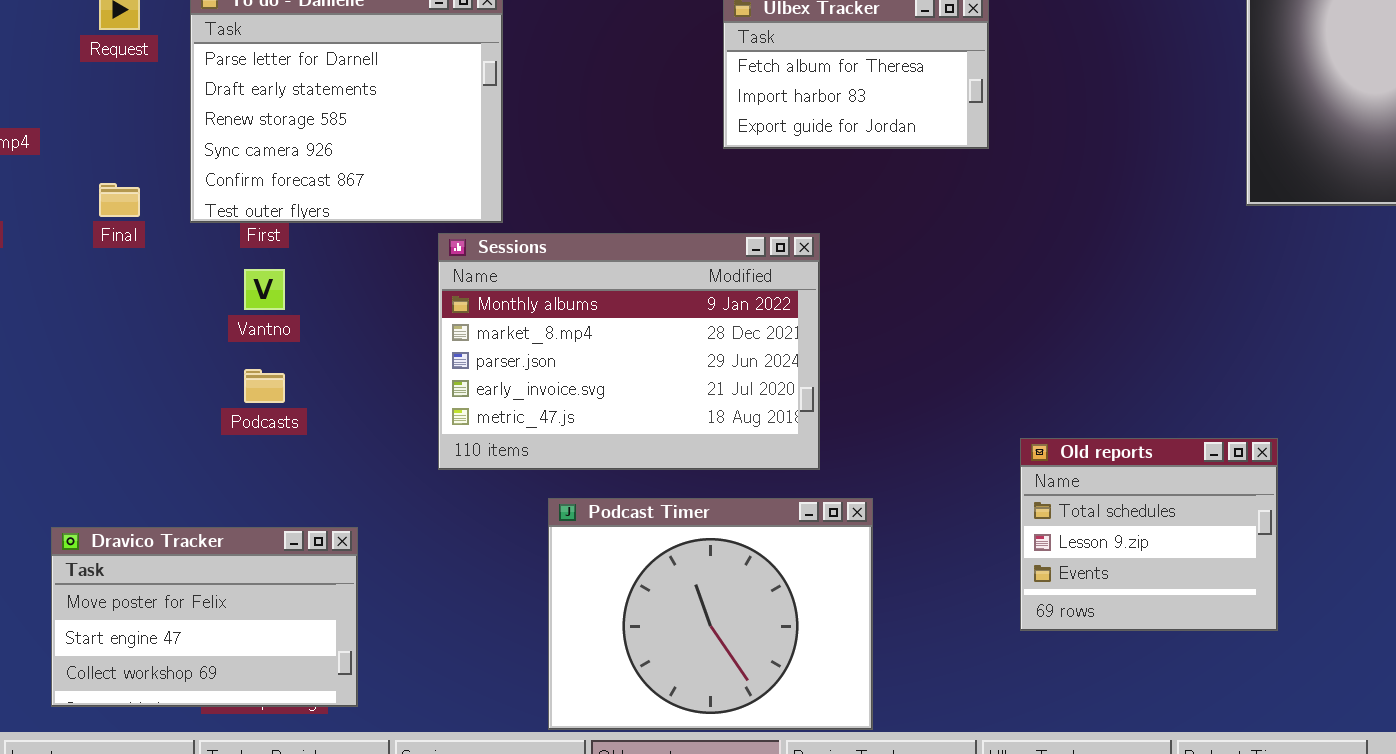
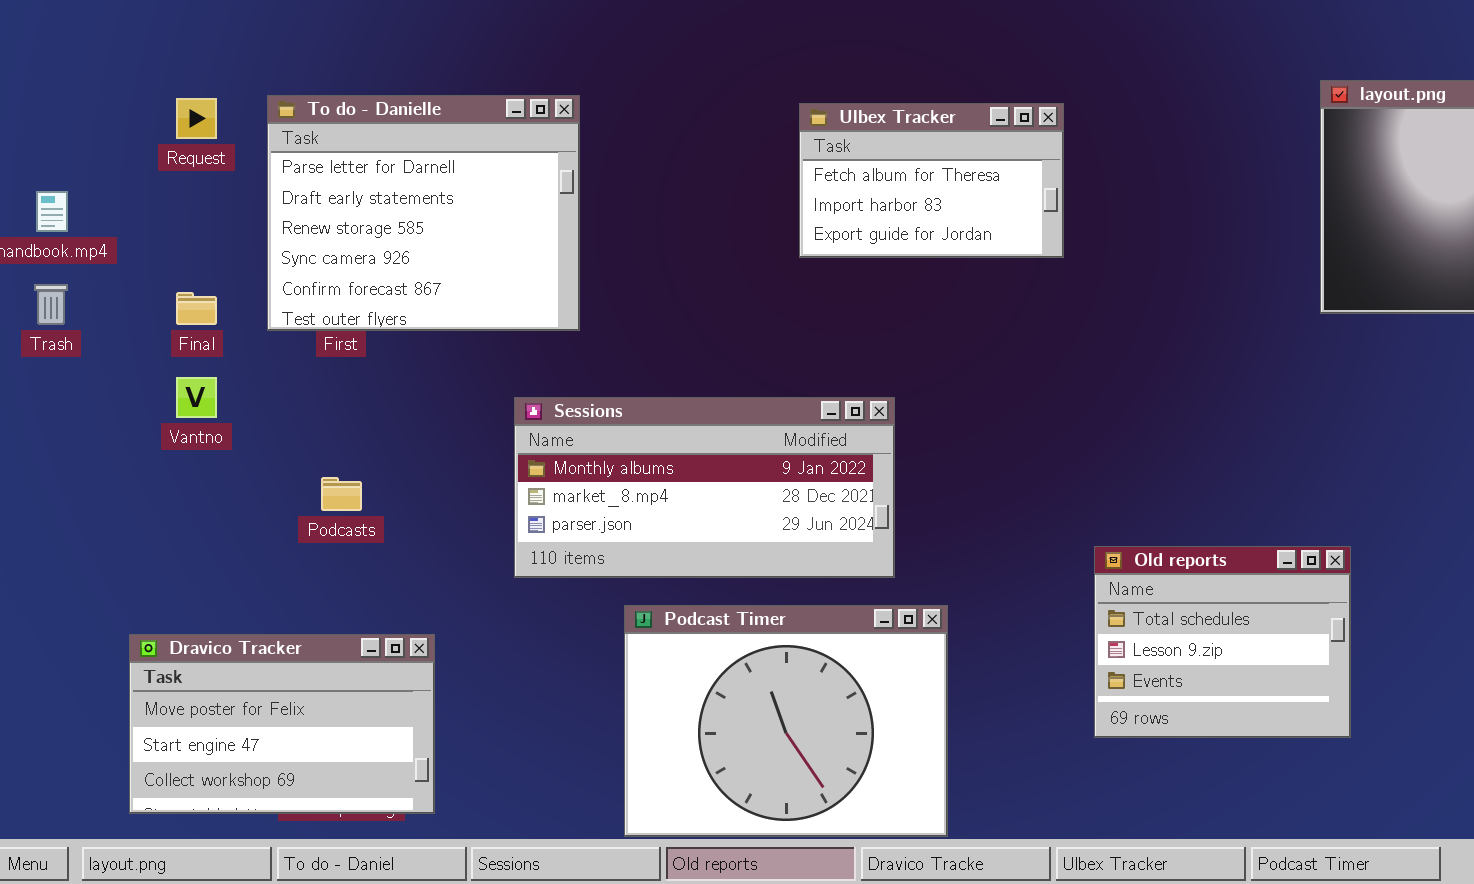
Sessions: [438,233,820,470] -> [514,397,895,578], resized
Vantno: [244,269,285,310] -> [176,377,217,418], moved

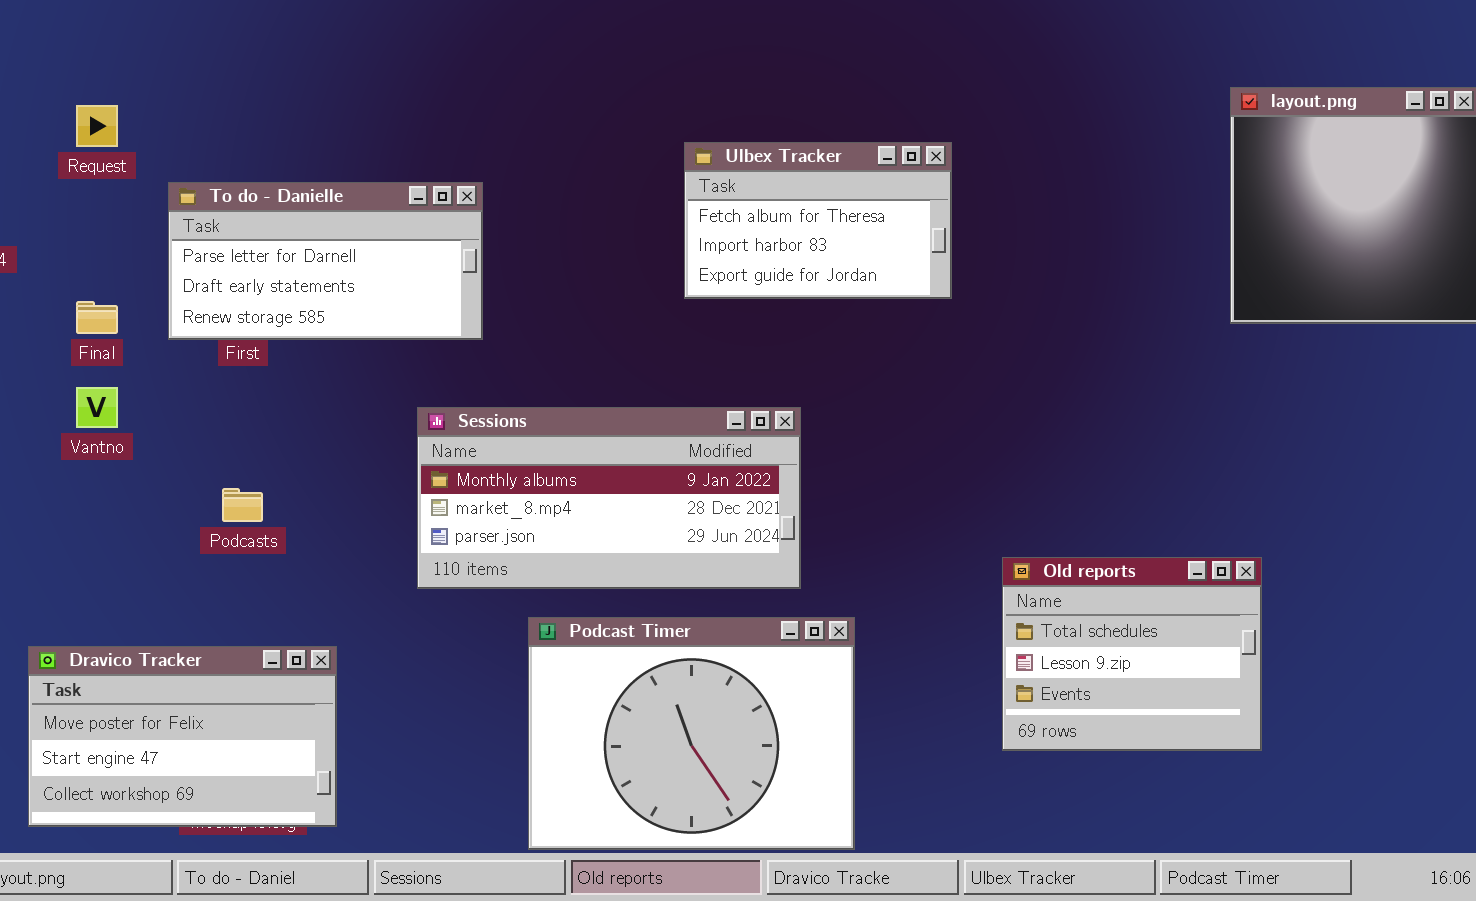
To do - Danielle: [267,95,580,331] -> [168,182,483,340], resized
Ulbex Tracker: [799,103,1064,258] -> [684,142,952,299], moved

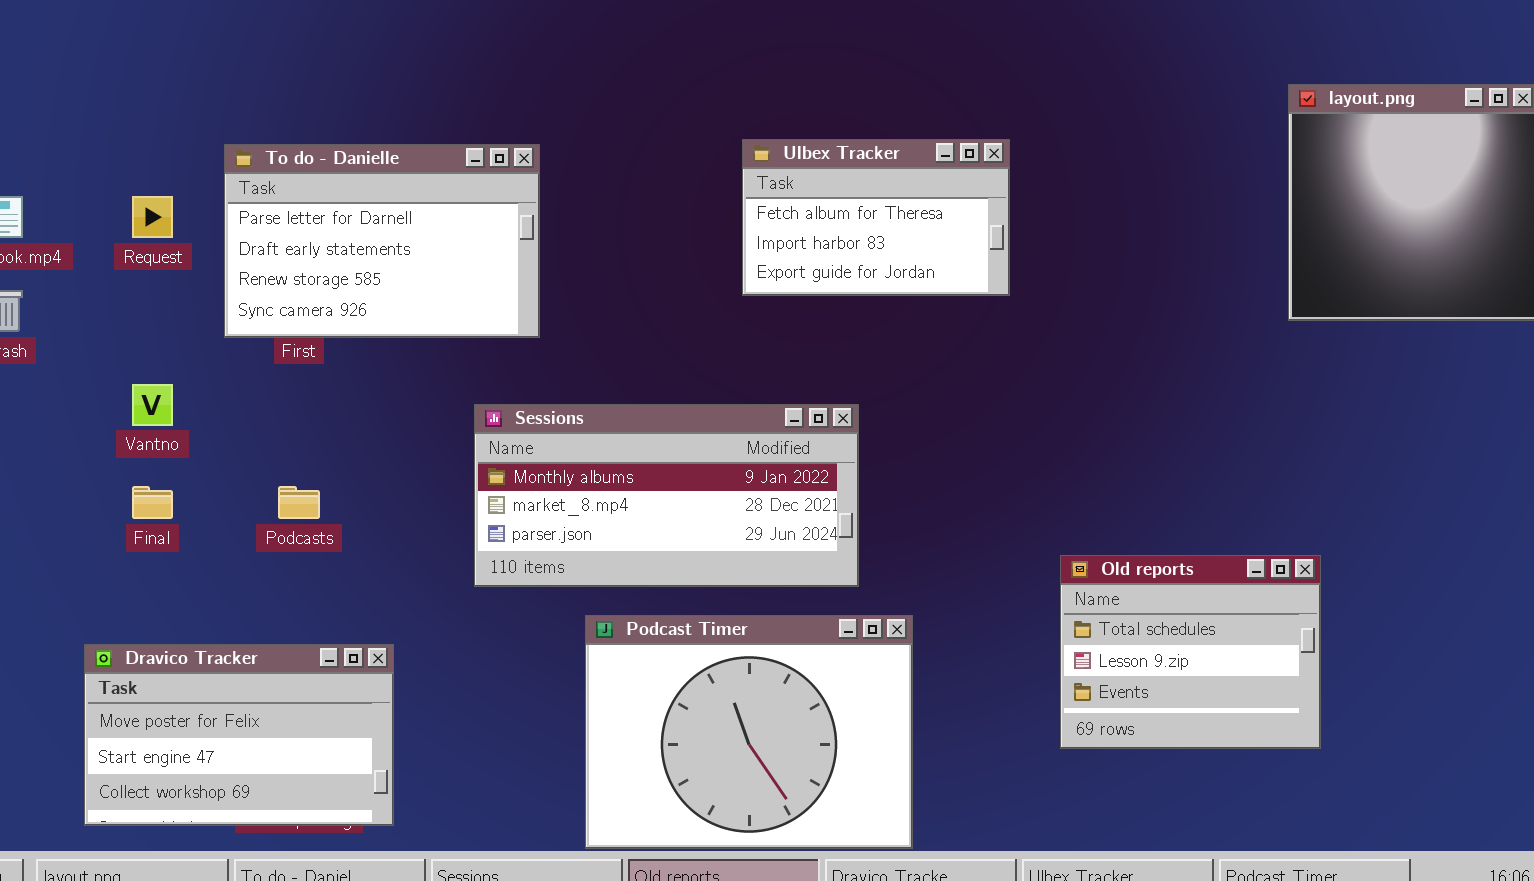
Request: [76,105,118,147] -> [132,196,173,238], moved
To do - Danielle: [168,182,483,340] -> [224,144,540,338], resized
Final: [76,301,118,334] -> [132,486,173,519], moved

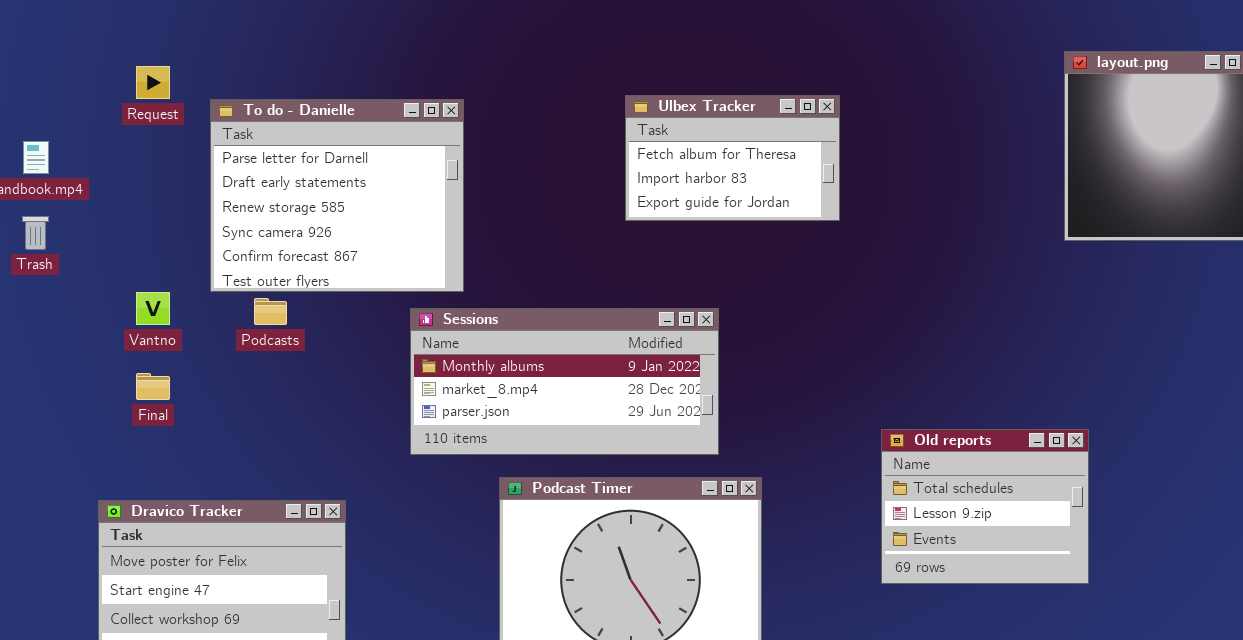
To do - Danielle: [224,144,540,338] -> [210,99,464,292], resized
Request: [132,196,173,238] -> [136,66,170,99], moved
Podcasts: [278,486,320,519] -> [254,298,287,325], moved

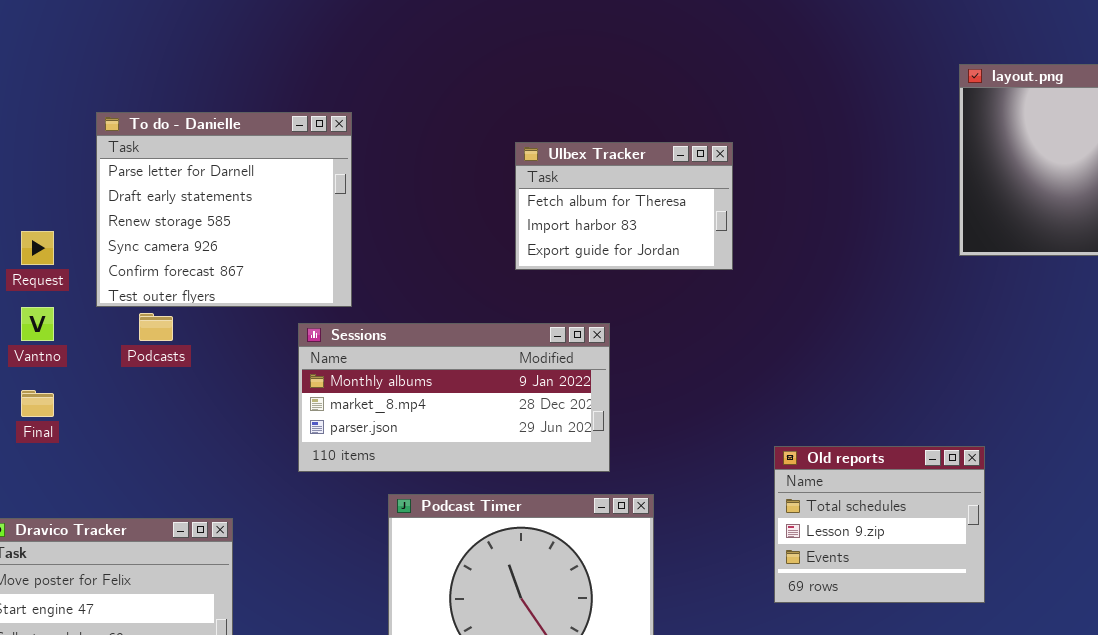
Request: [136,66,170,99] -> [21,231,54,265], moved
Ulbex Tracker: [625,95,840,221] -> [515,142,733,270], moved

